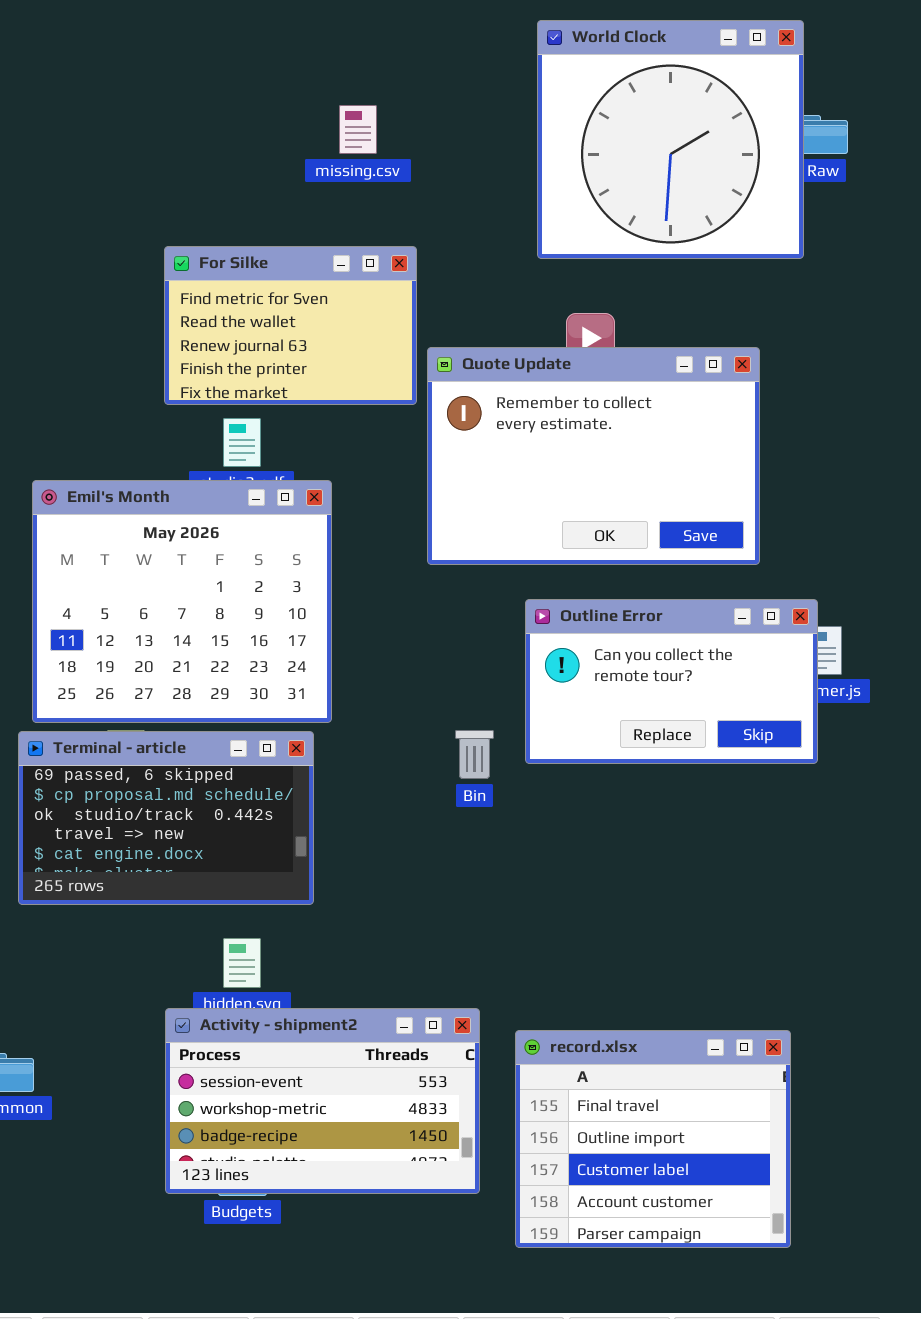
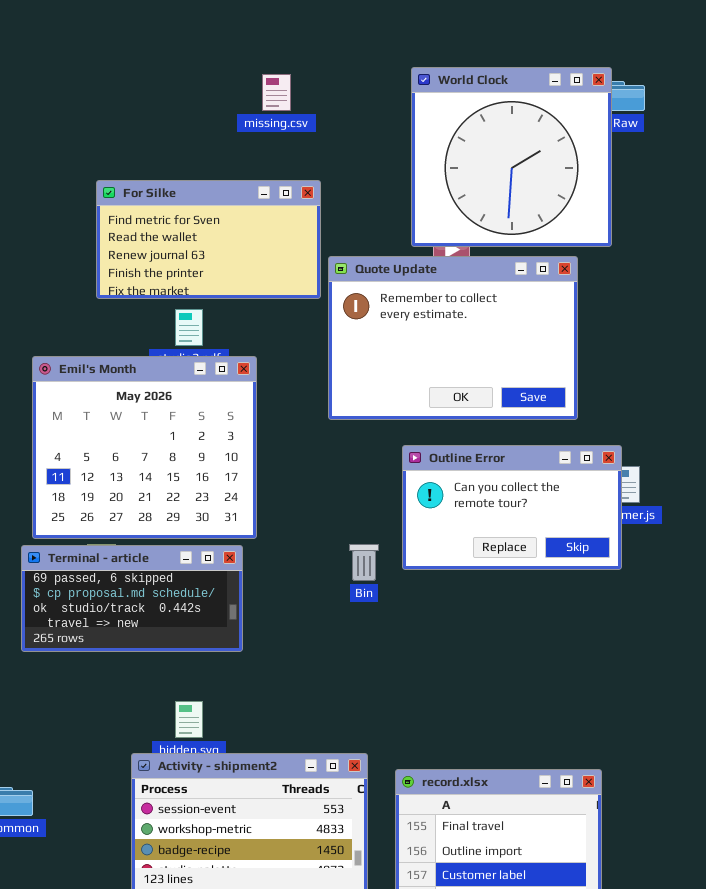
World Clock: [537,20,804,259] -> [411,67,612,247], moved
For Silke: [164,246,417,405] -> [96,180,321,299], resized
Terminal - article: [18,731,314,905] -> [21,545,243,652], resized

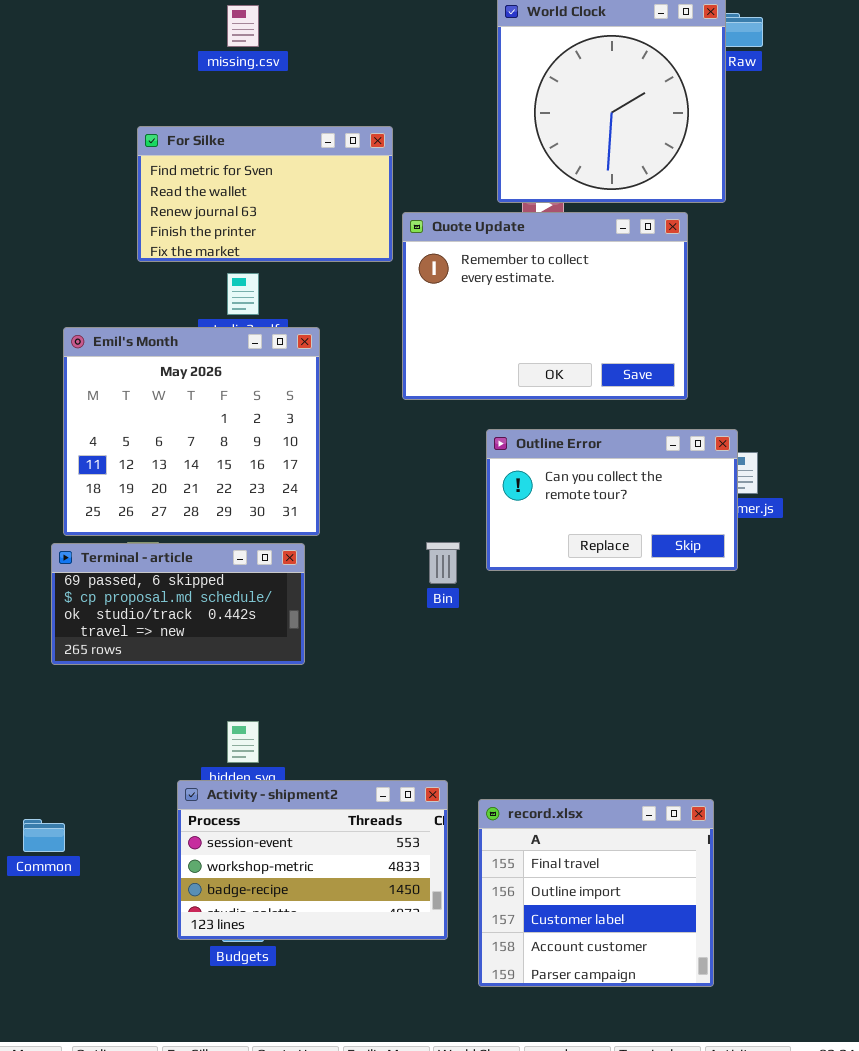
missing.csv: [262,74,291,111] -> [227,5,259,47], moved

